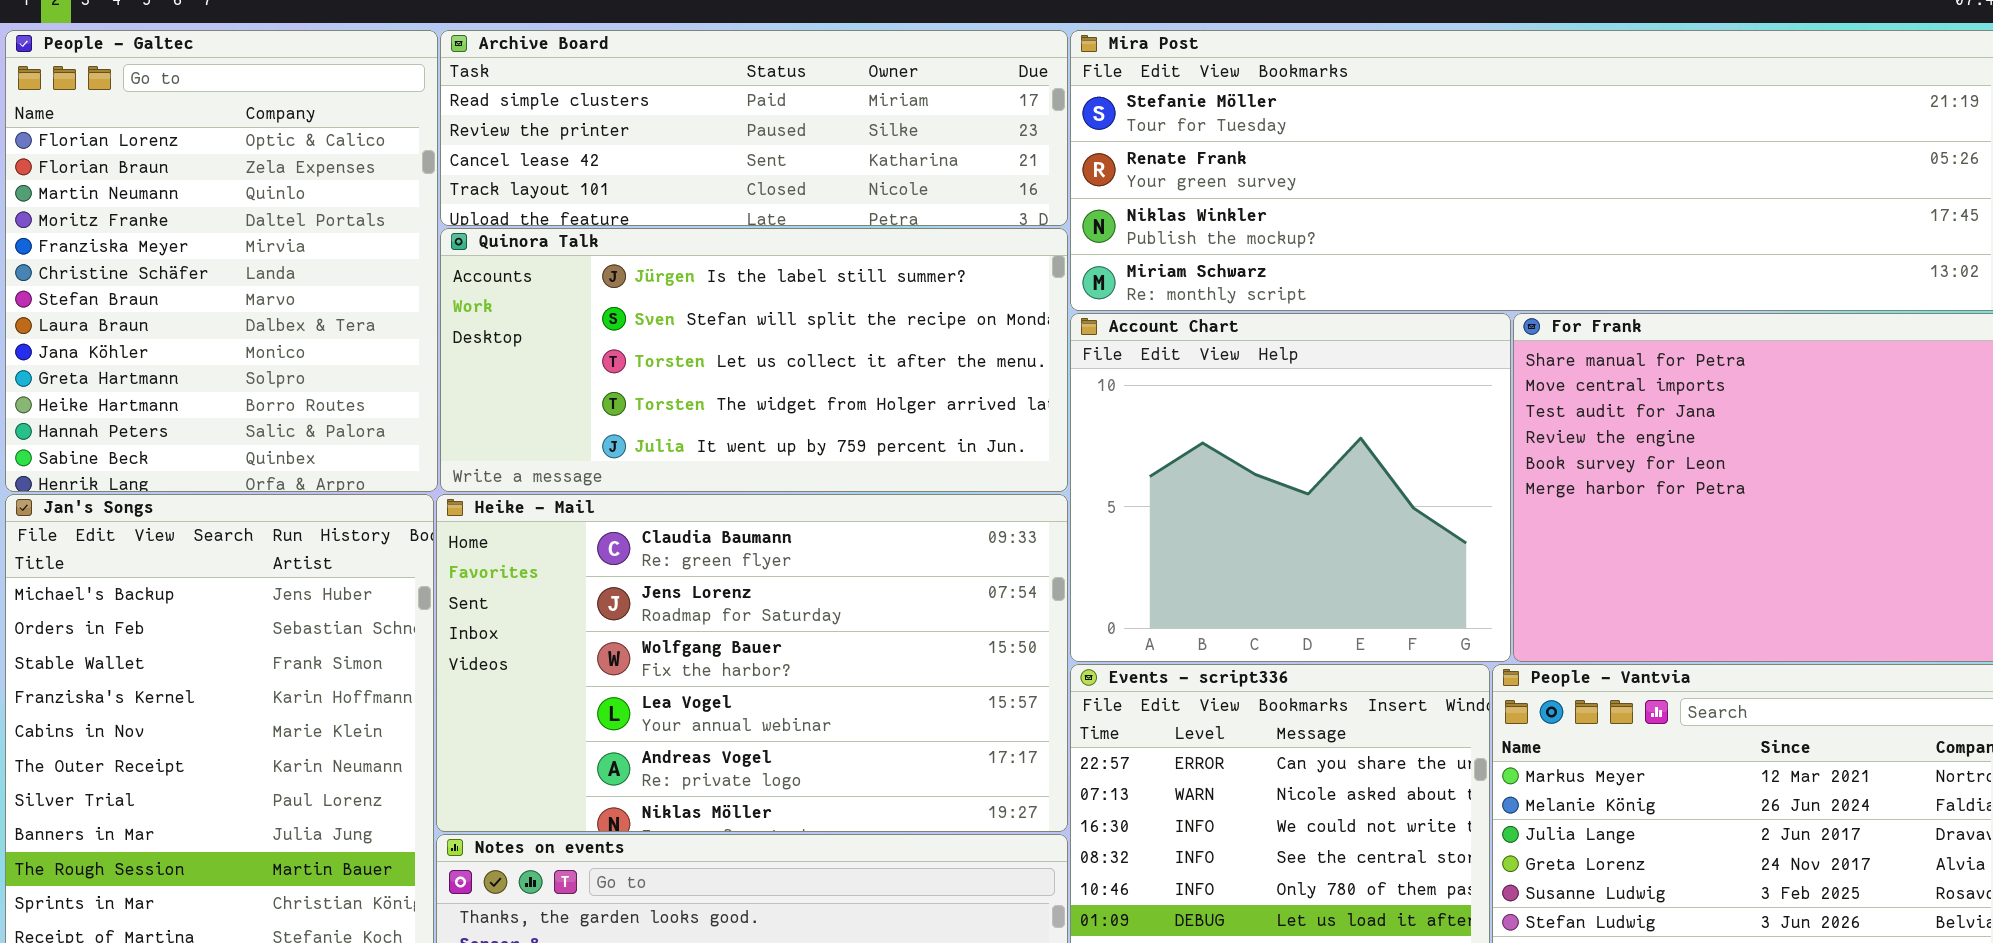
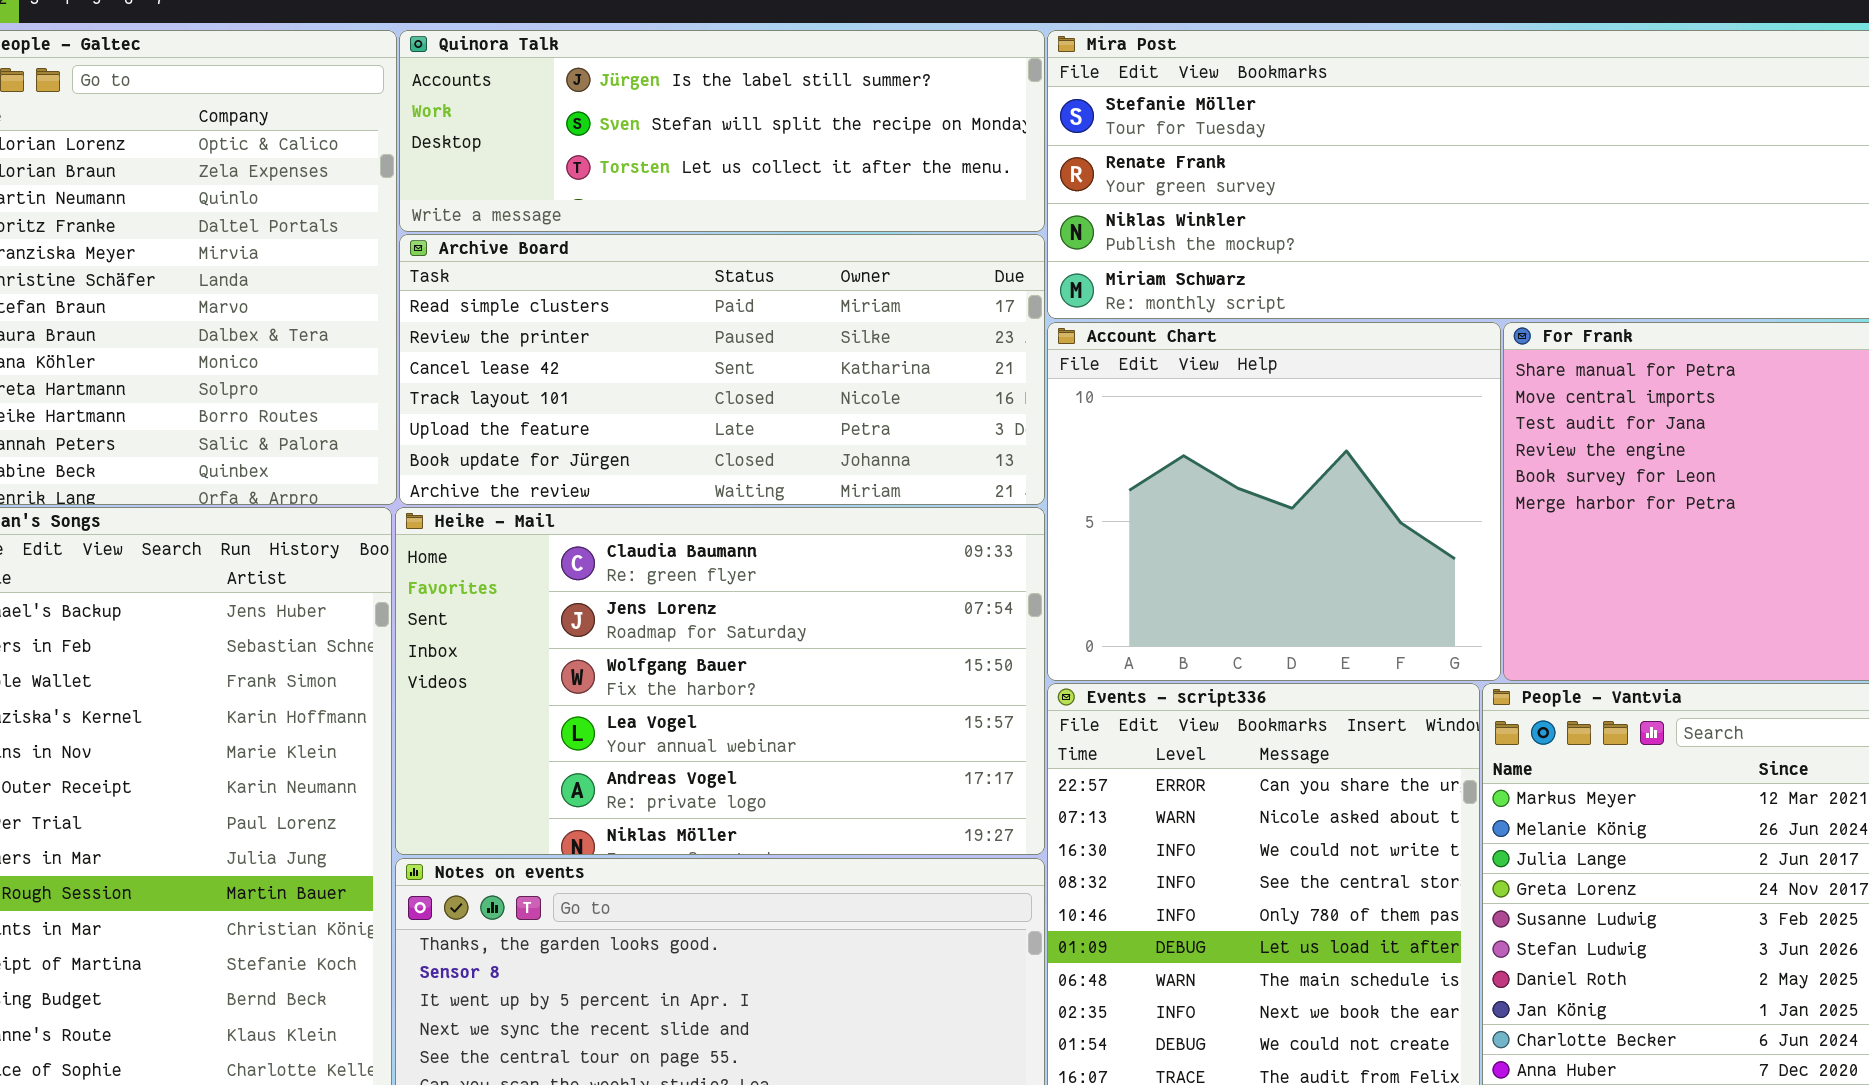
Archive Board: [440,30,1068,226] -> [399,234,1045,505], moved, resized
Quinora Talk: [440,228,1068,492] -> [399,30,1045,232], moved, resized

